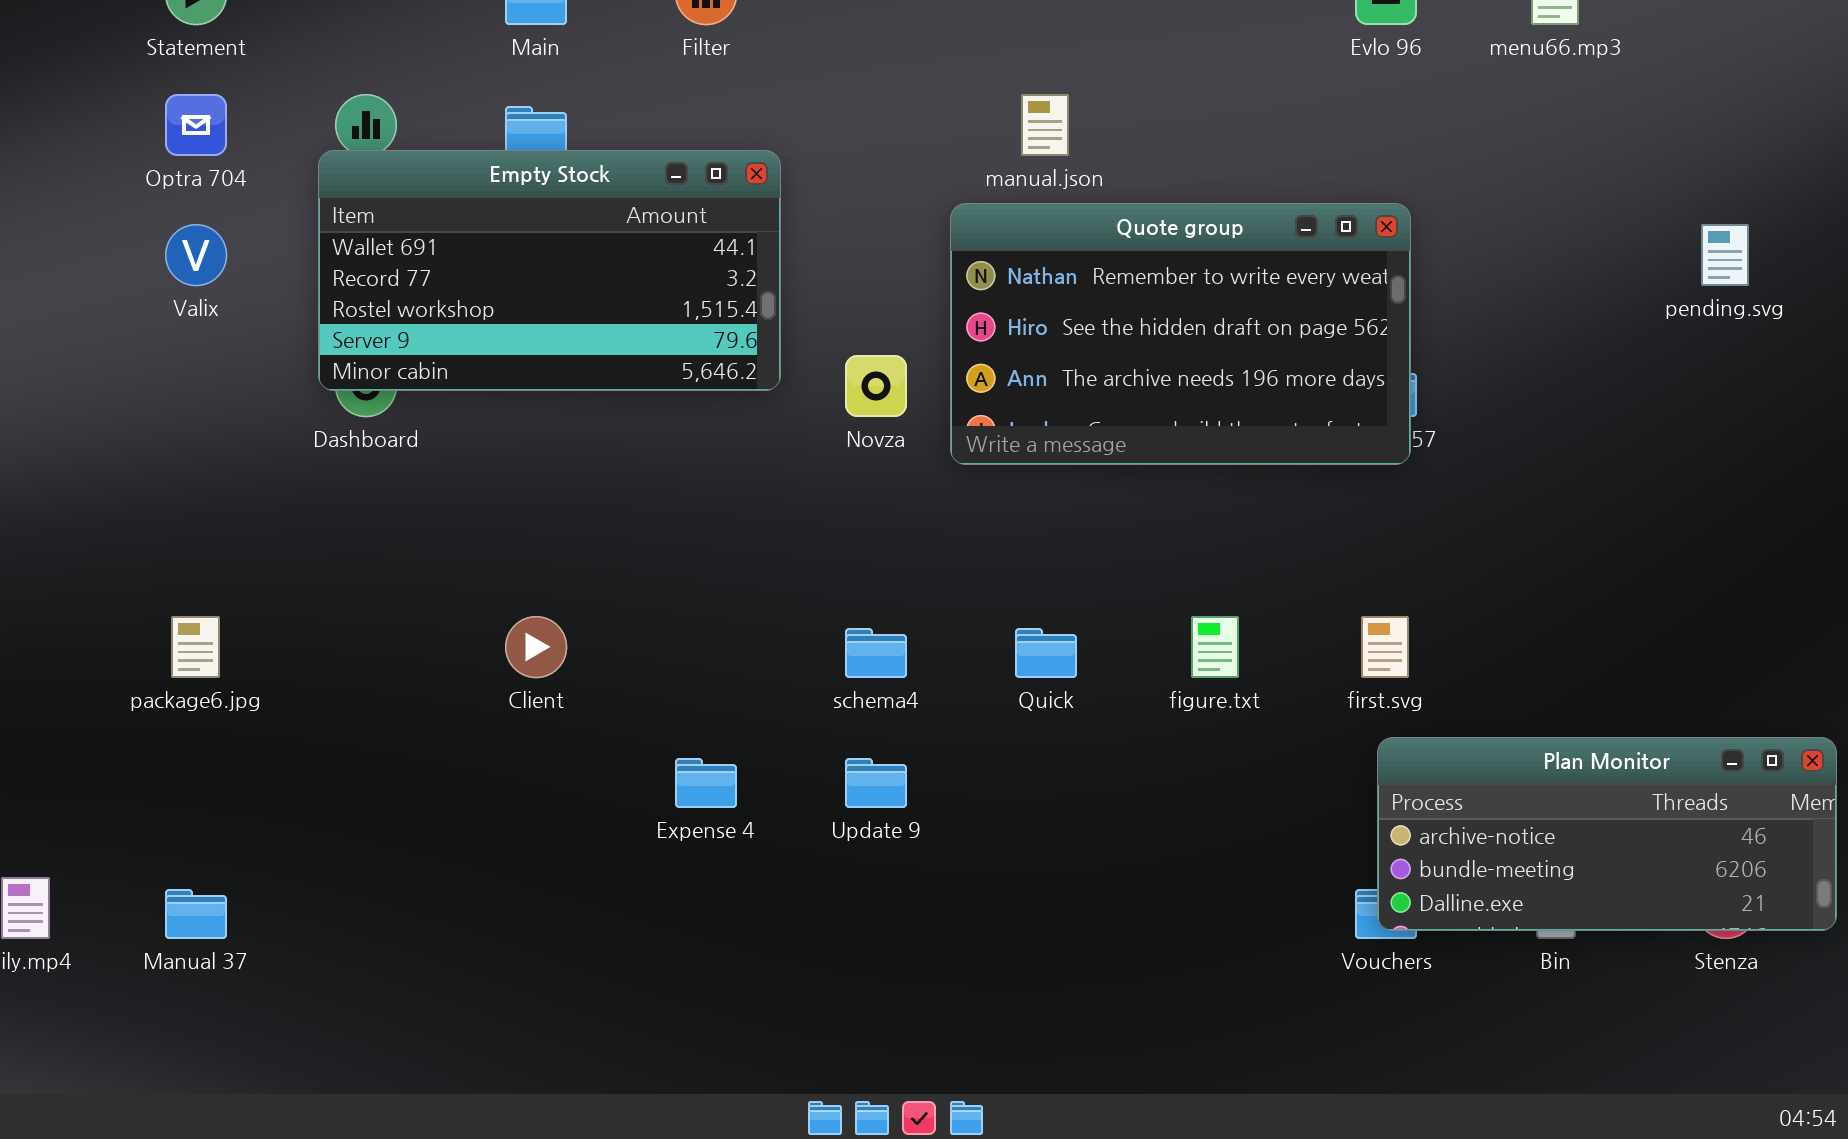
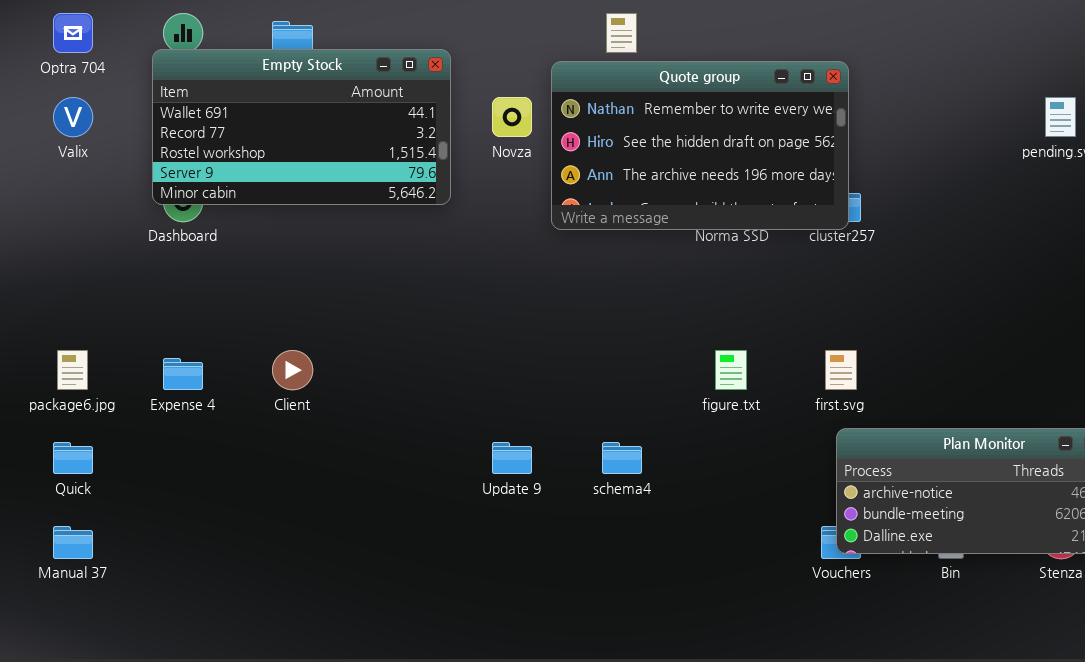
Quote group: [950,203,1411,465] -> [551,61,849,230], moved
Novza: [845,355,907,417] -> [492,97,532,137], moved
schema4: [845,628,907,678] -> [602,442,642,474], moved
Quick: [1015,628,1077,678] -> [53,442,93,474], moved
Expense 4: [675,758,737,808] -> [163,358,203,390], moved

